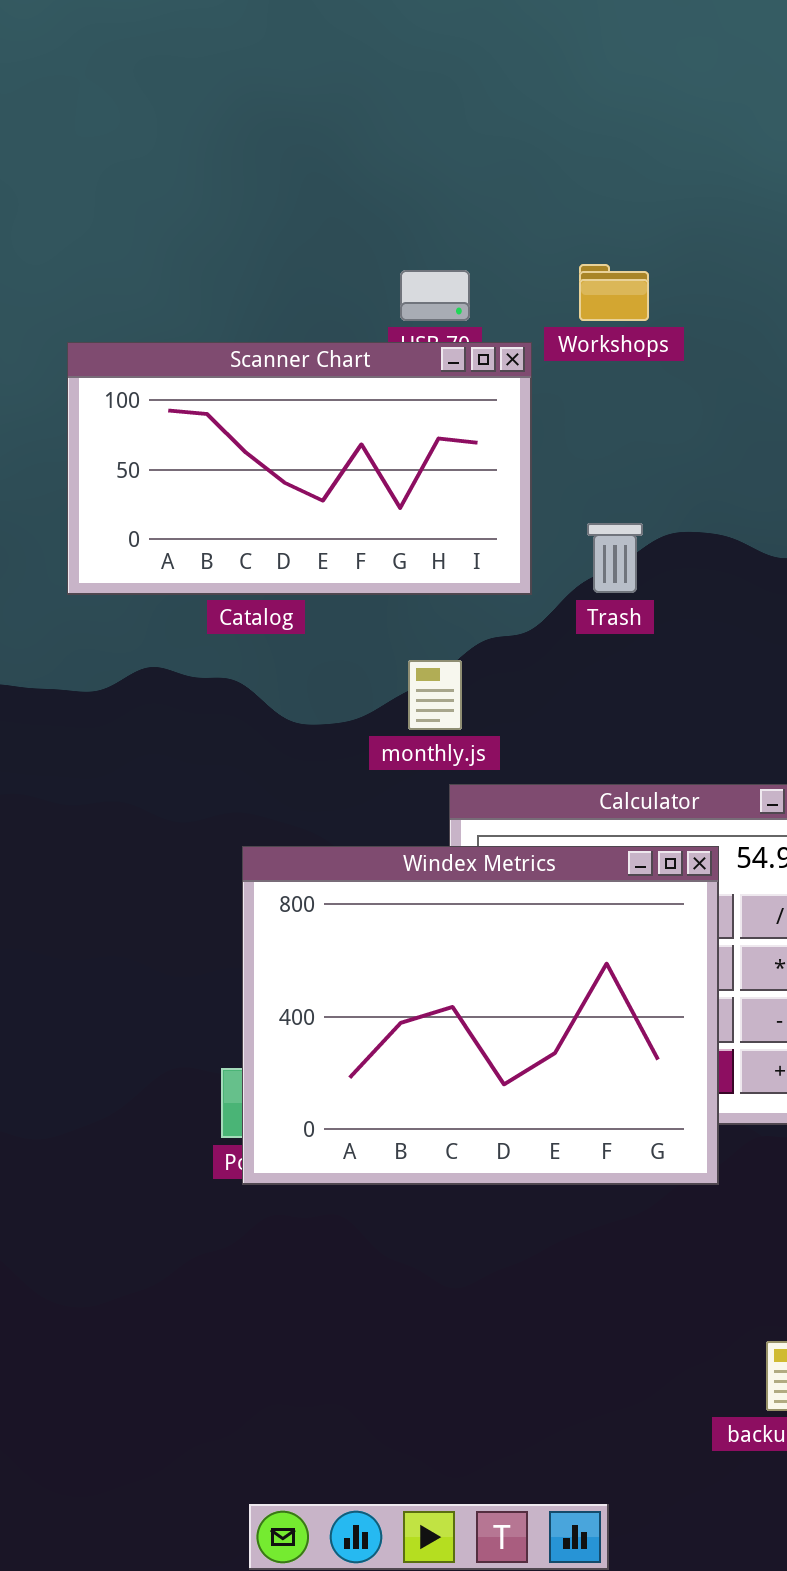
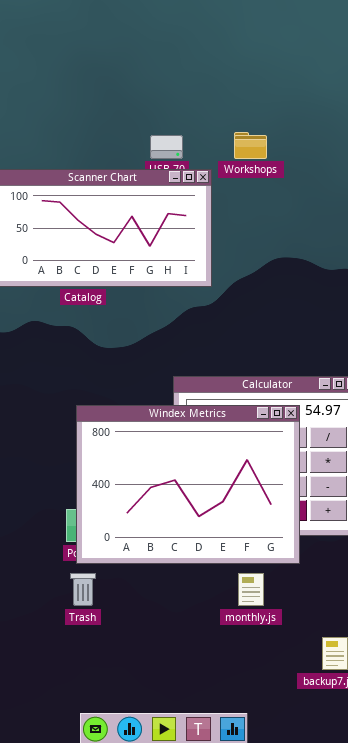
Trash: [587,523,643,593] -> [70,573,96,606], moved
monthly.js: [408,660,462,730] -> [238,573,264,606], moved

